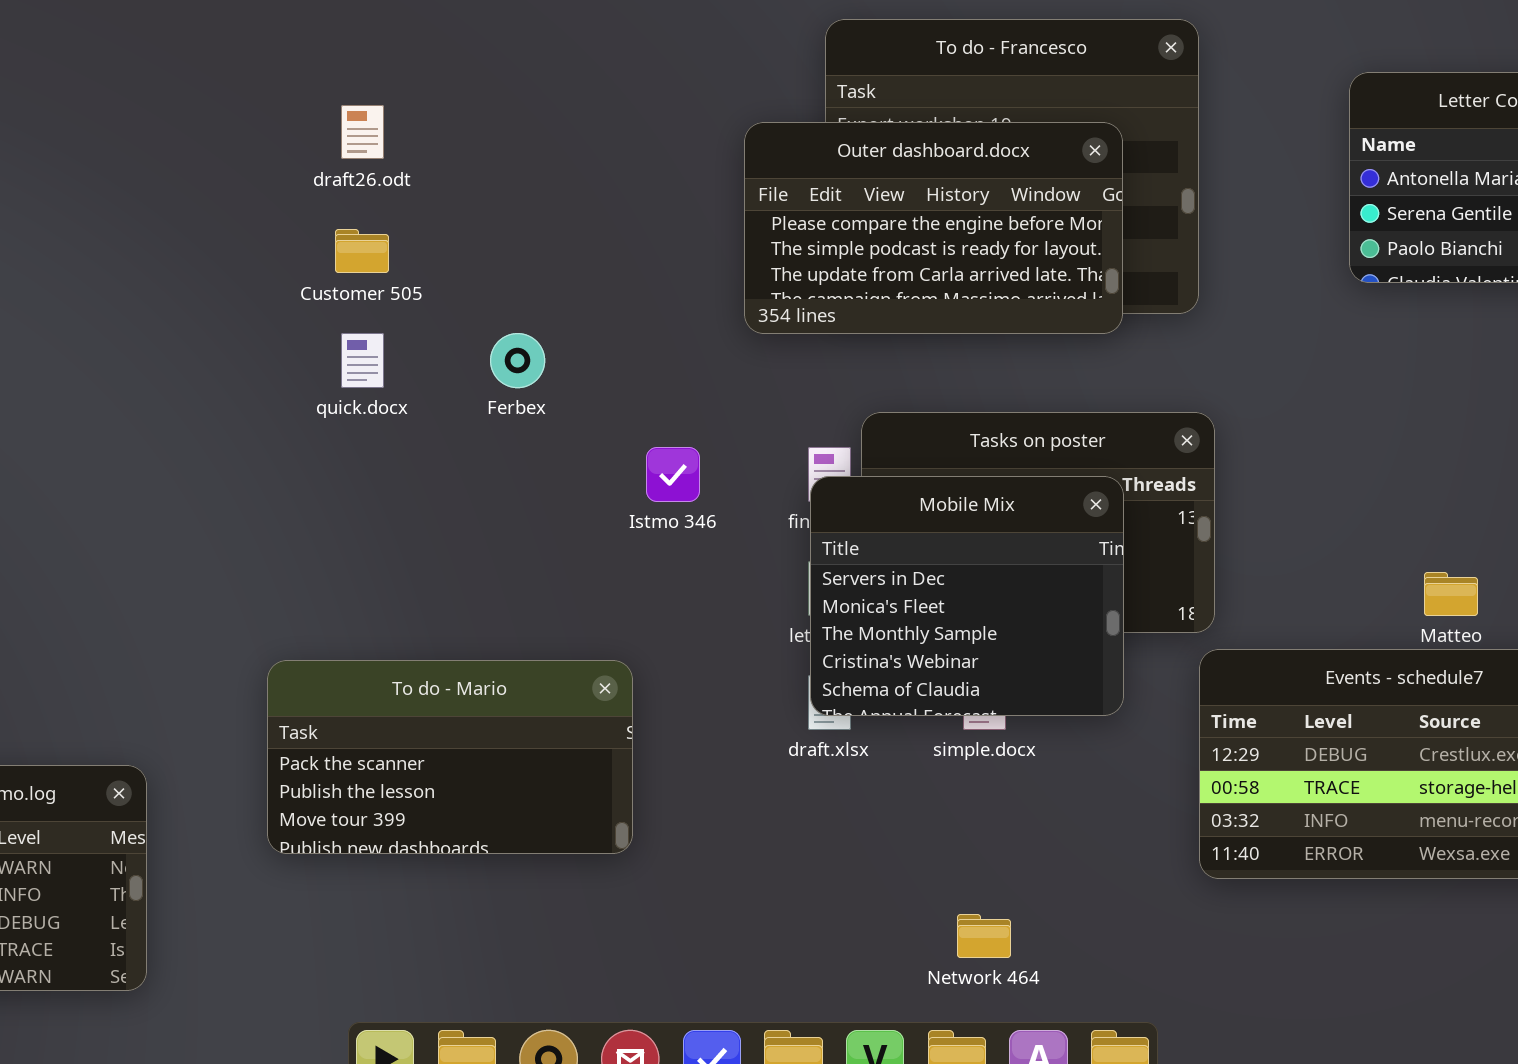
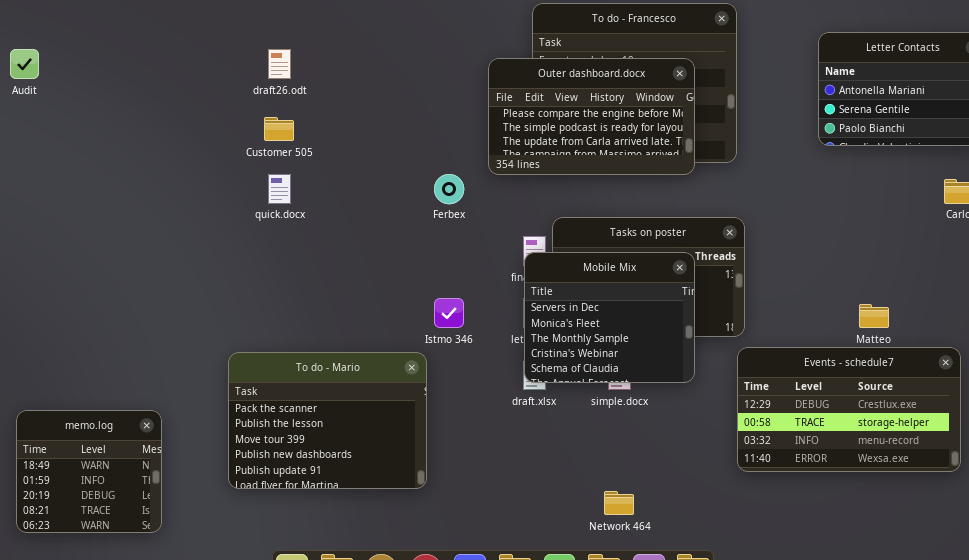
Ferbex: [490,333,545,388] -> [434,174,464,204], moved
Istmo 346: [646,447,700,502] -> [434,298,464,328], moved
To do - Mario: [267,660,633,854] -> [228,352,427,489], resized

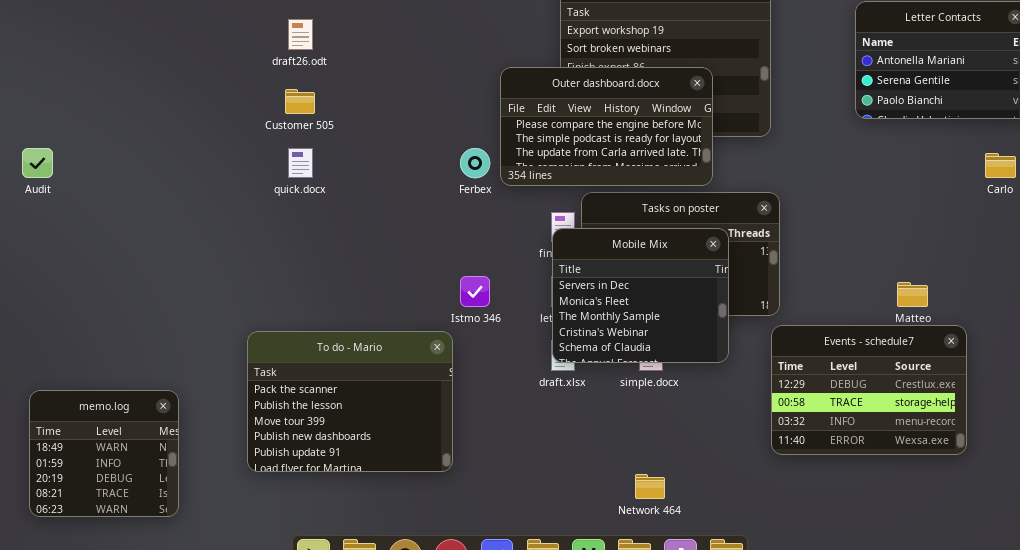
Audit: [10,49,39,79] -> [22,148,53,178], moved
Outer dashboard.docx: [488,58,695,175] -> [500,67,713,186], moved
Events - schedule7: [737,347,961,472] -> [771,325,967,455], resized

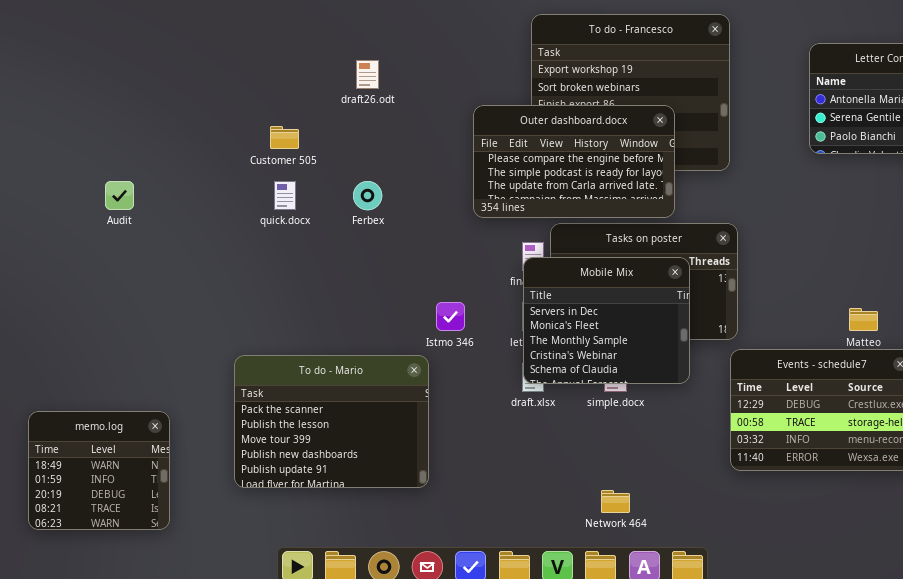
draft26.odt: [288,19,313,50] -> [356,60,379,89], moved
Audit: [22,148,53,178] -> [105,181,134,210], moved
Ferbex: [460,148,490,178] -> [353,181,382,210], moved

